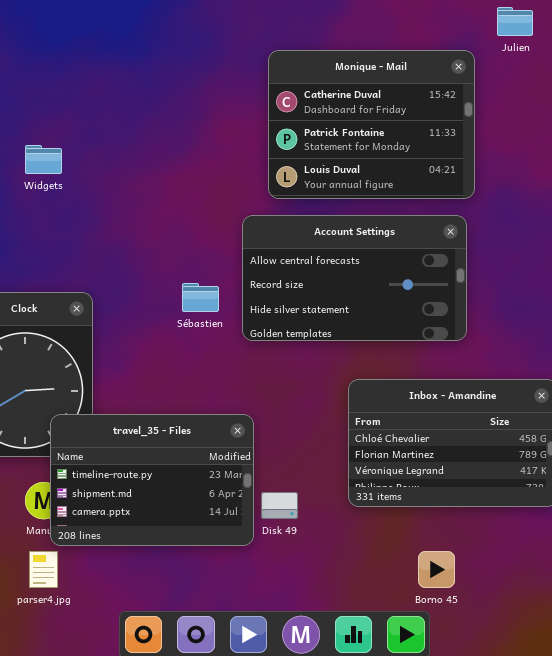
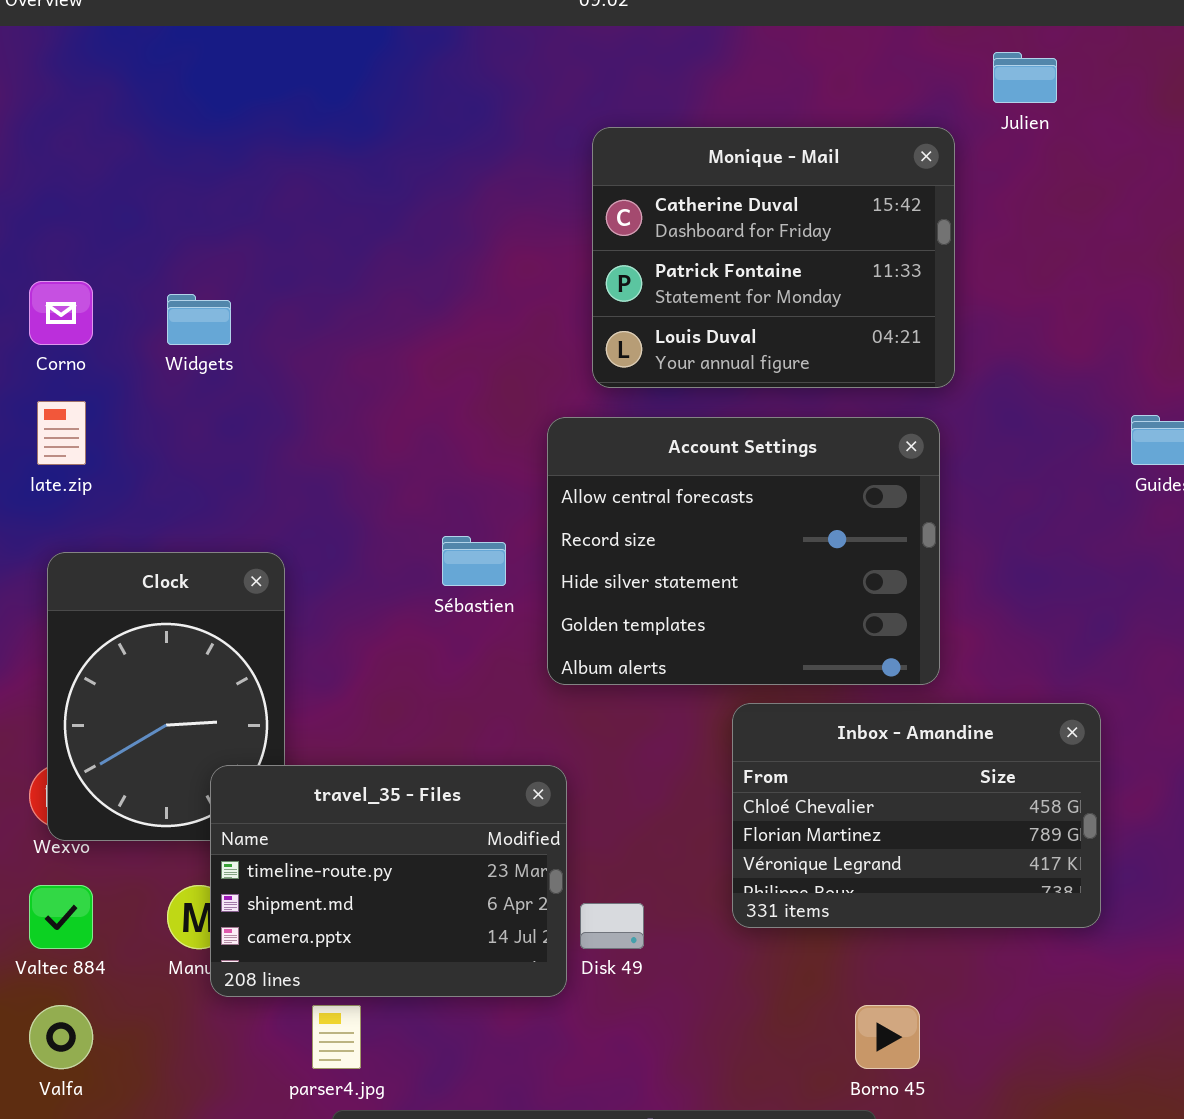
Account Settings: [242,215,467,341] -> [547,417,940,685], resized
parser4.jpg: [29,551,58,588] -> [312,1005,361,1069], moved

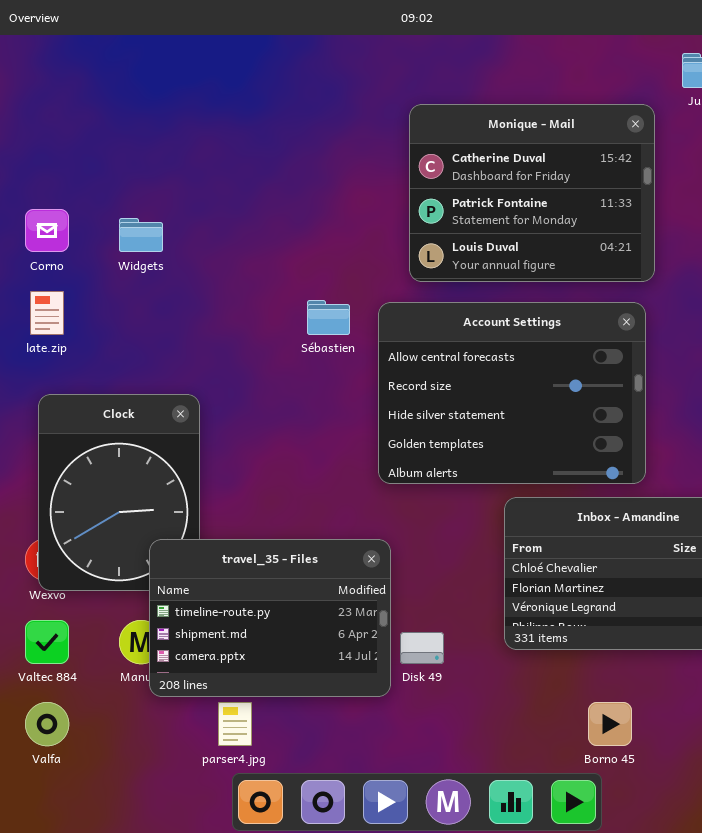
Sébastien: [442,536,506,586] -> [307,300,350,335], moved

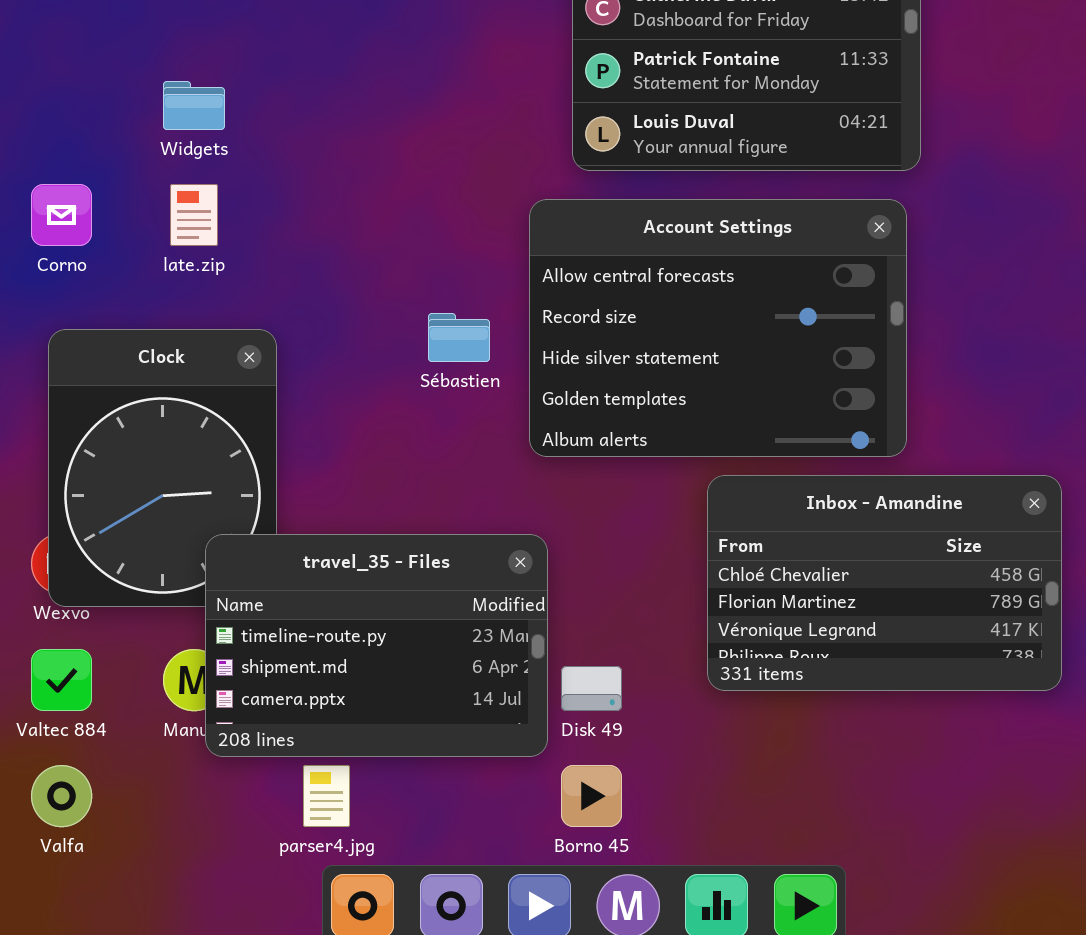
Corno: [25,209,69,252] -> [31,184,92,246], moved
late.zip: [30,291,64,335] -> [170,184,218,246], moved
Sébastien: [307,300,350,335] -> [428,313,490,362], moved
Borno 45: [588,702,632,746] -> [561,765,622,827], moved

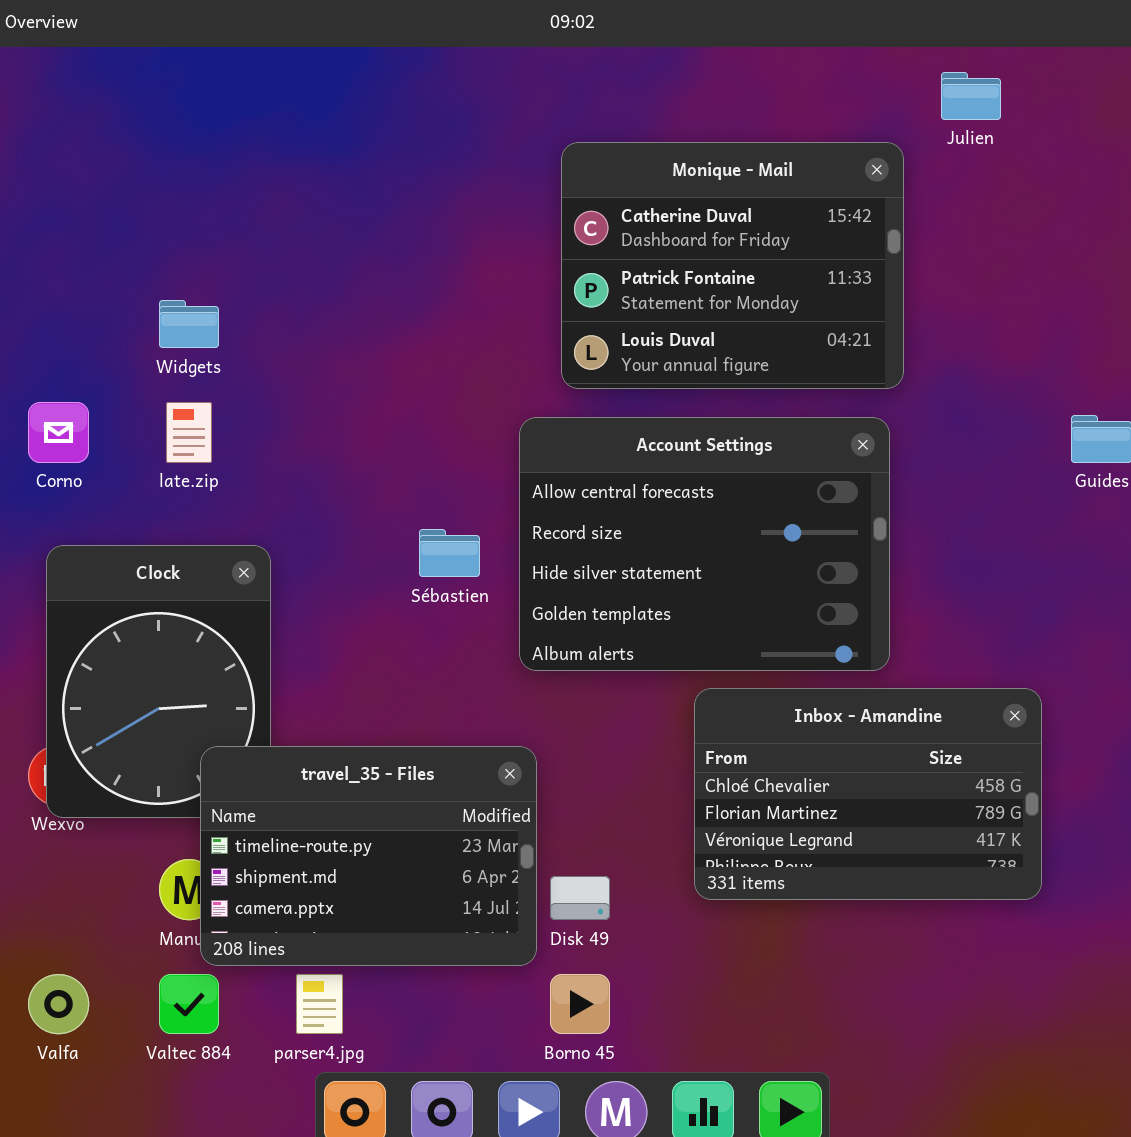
Valtec 884: [31,649,92,711] -> [159,974,219,1034], moved

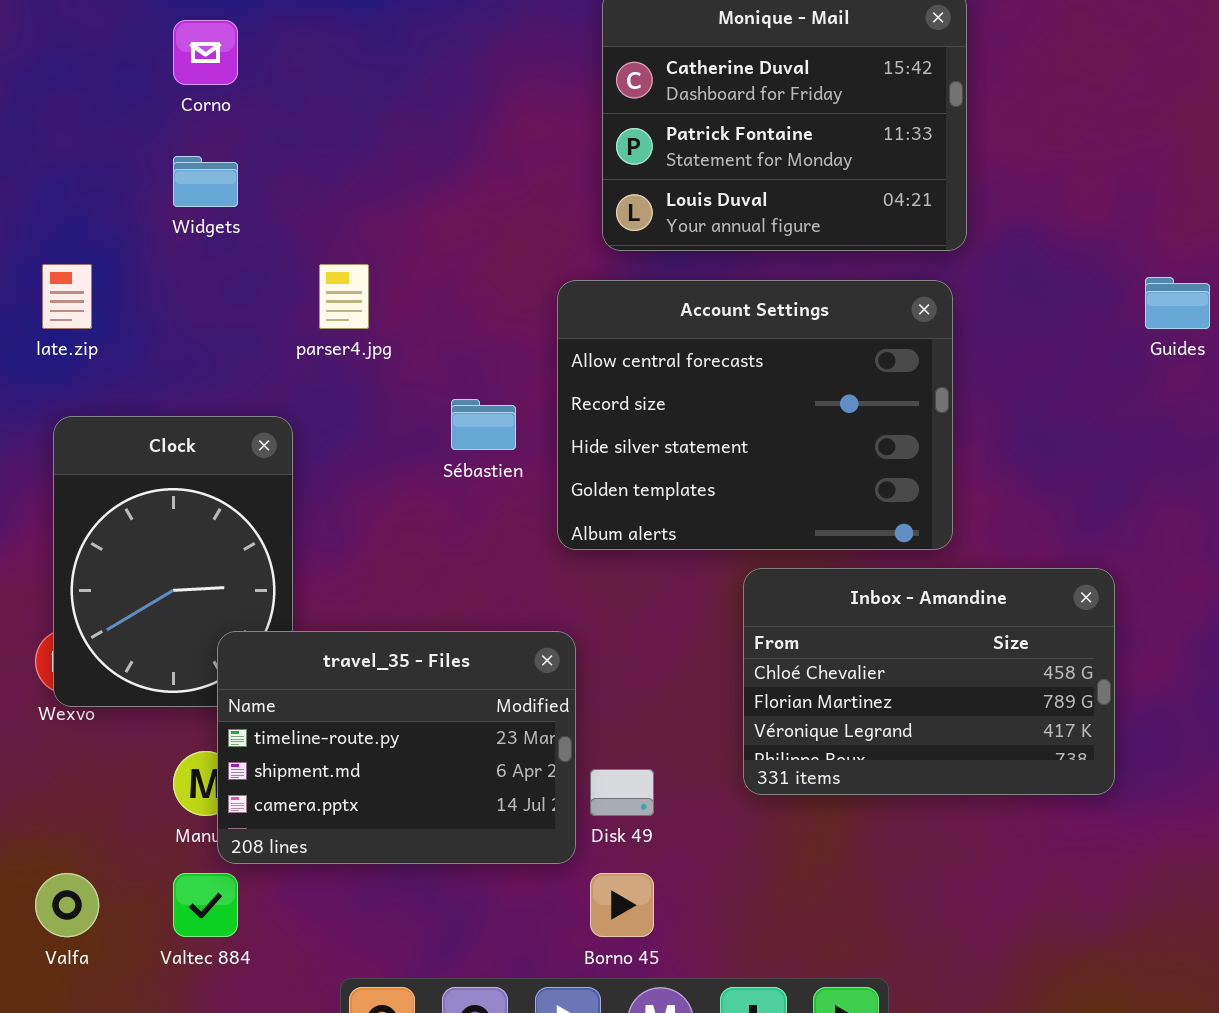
Corno: [28,402,89,463] -> [173,20,238,85], moved
late.zip: [166,402,212,463] -> [42,264,92,329], moved
parser4.jpg: [296,974,343,1034] -> [319,264,369,329], moved

